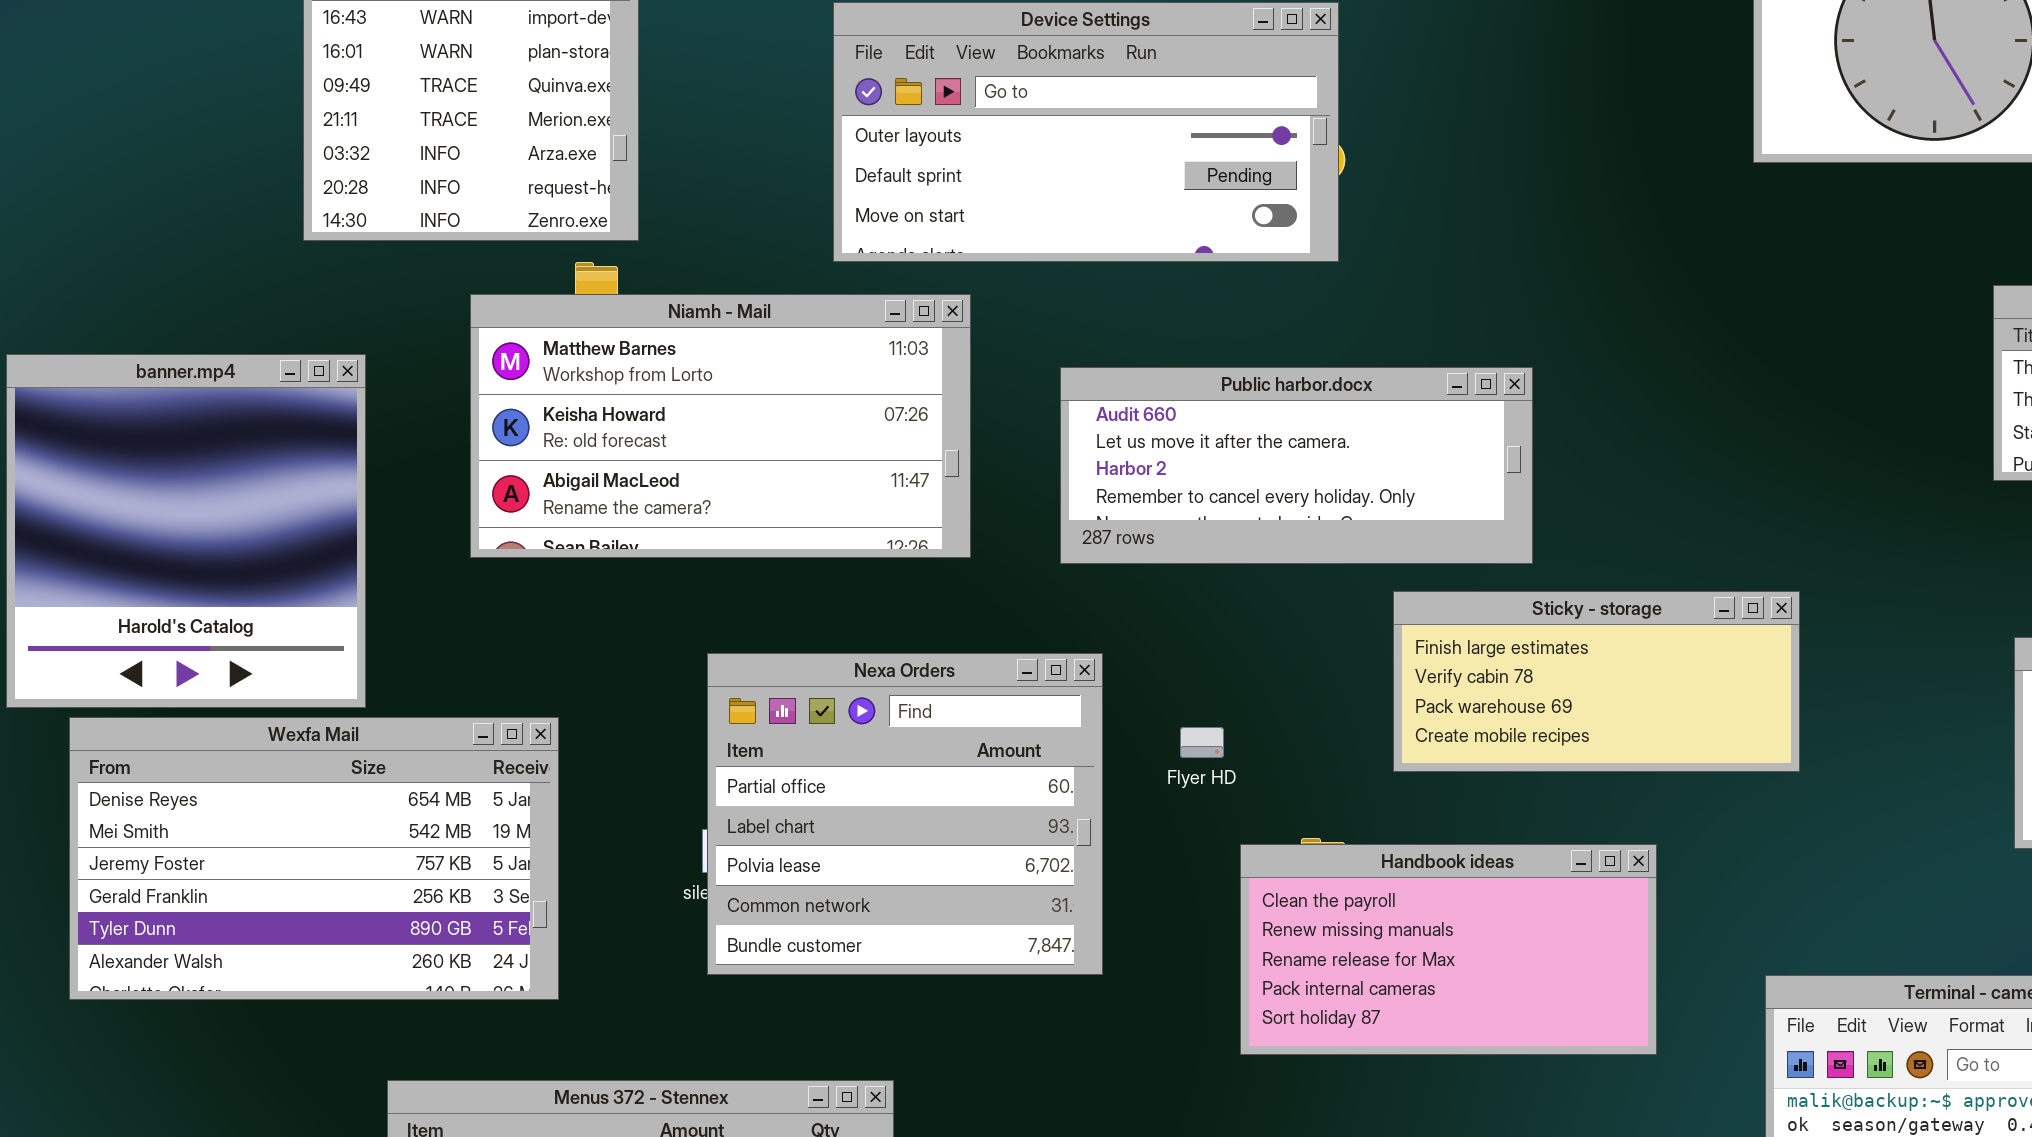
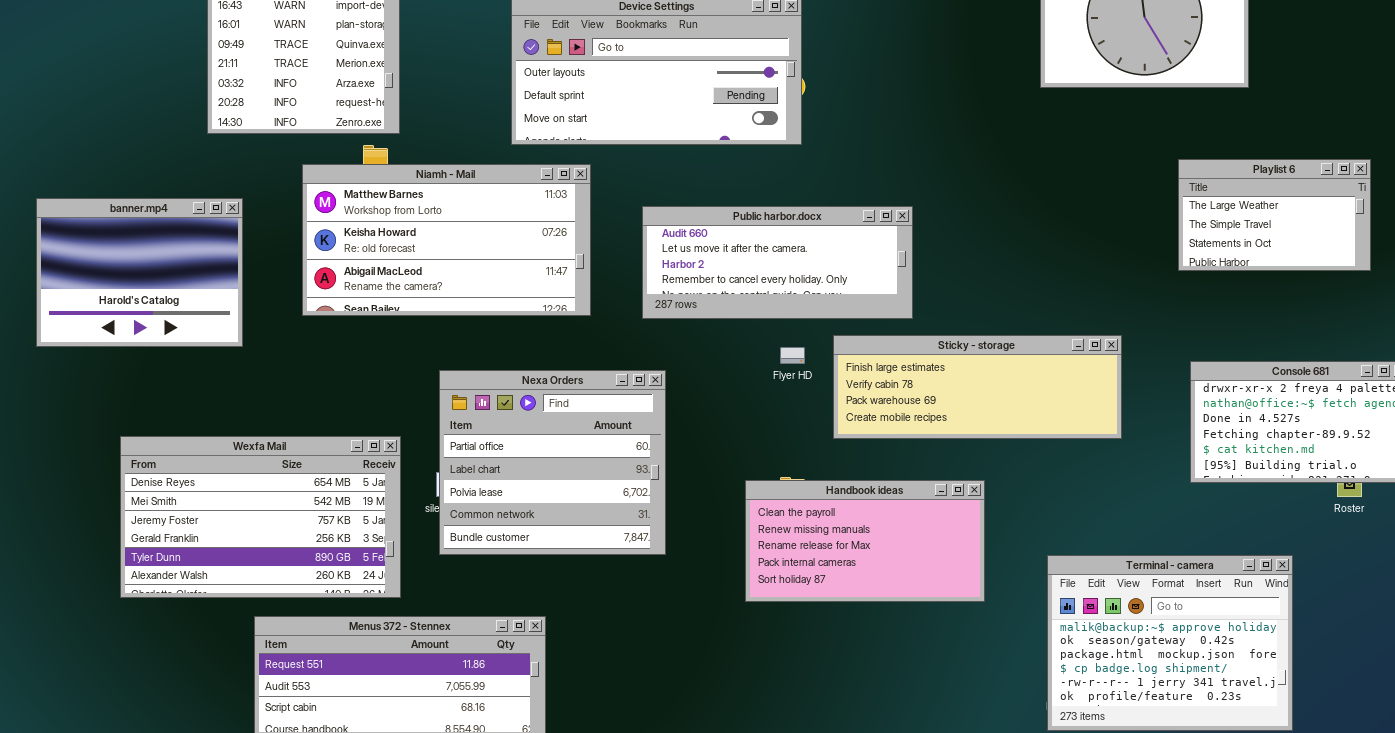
banner.mp4: [6,354,366,708] -> [36,198,243,347], resized
Sticky - storage: [1393,591,1800,772] -> [833,335,1122,439], resized
Wexfa Mail: [69,717,559,1000] -> [120,436,401,598], moved
Flyer HD: [1180,727,1224,758] -> [780,347,805,364], moved

